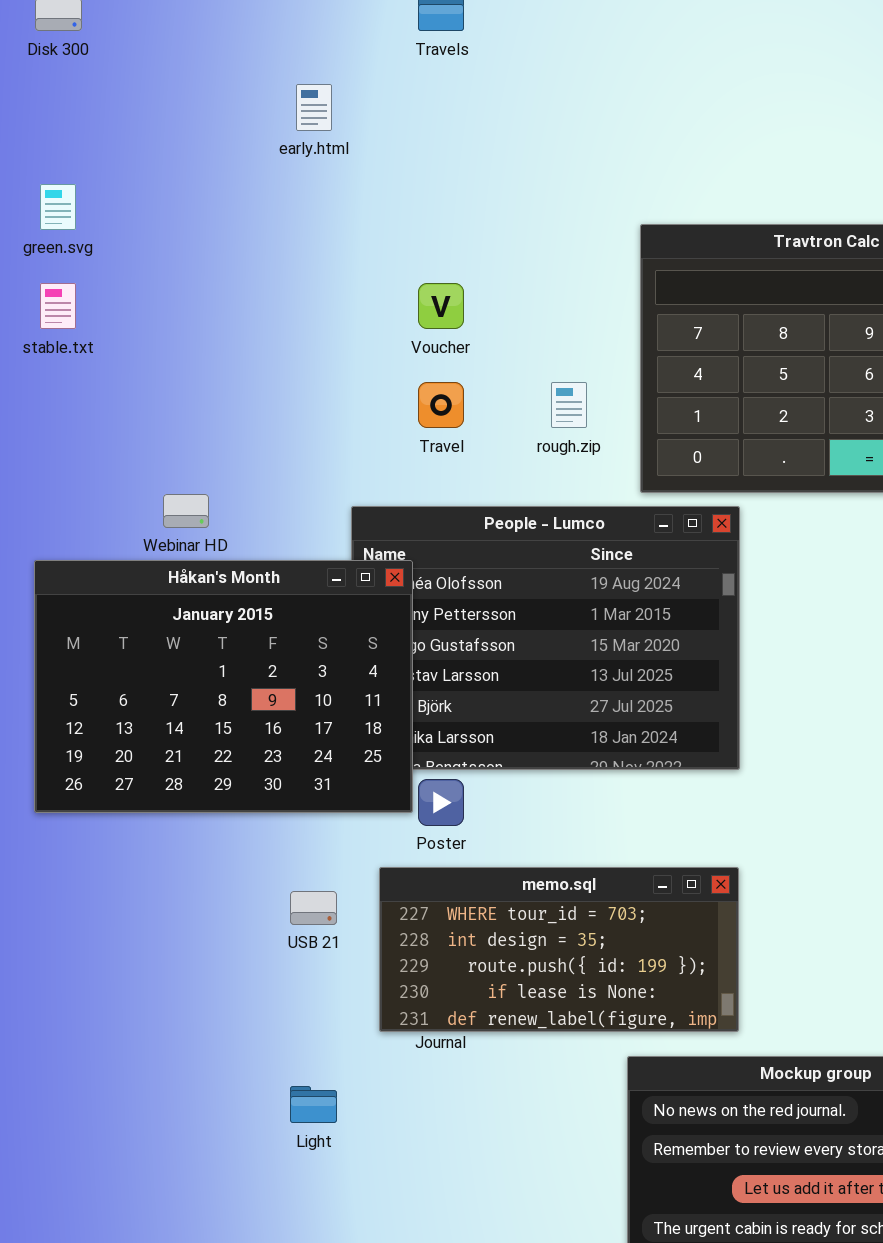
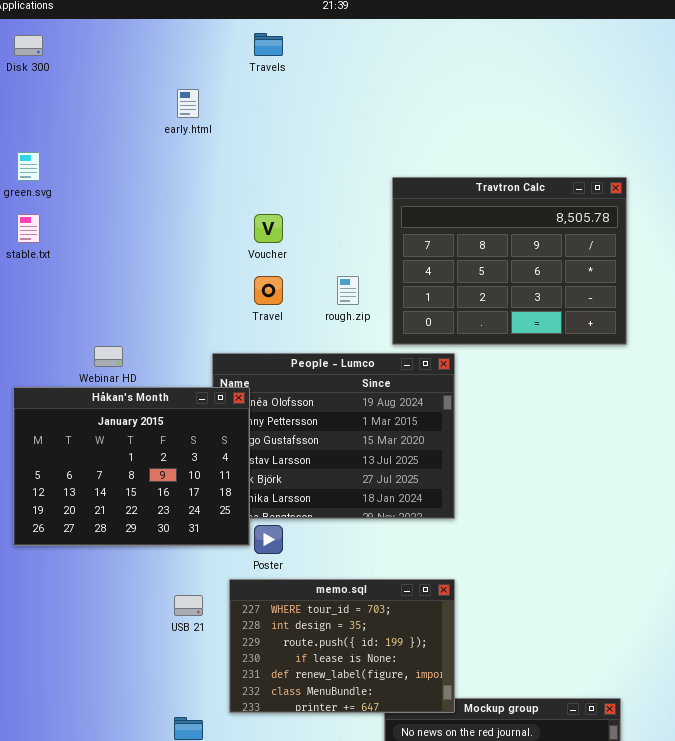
memo.sql: [379,867,739,1032] -> [229,579,455,713], resized

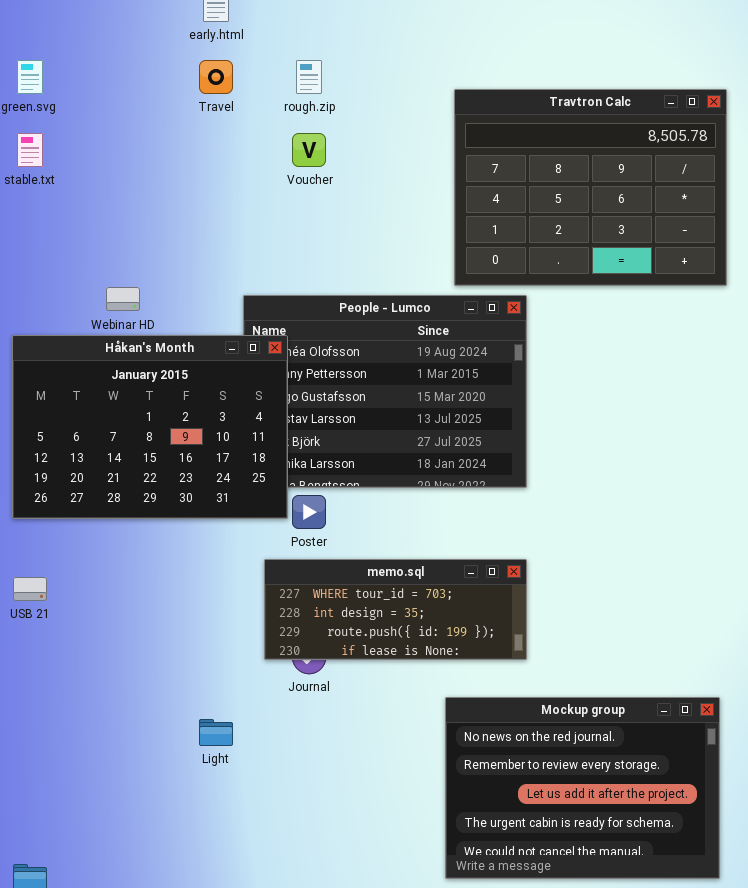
Travel: [254,276,283,305] -> [199,60,233,94], moved
rough.zip: [337,276,359,305] -> [296,60,322,94], moved
memo.sql: [229,579,455,713] -> [264,559,527,660], resized
USB 21: [174,595,203,616] -> [13,577,47,601], moved

